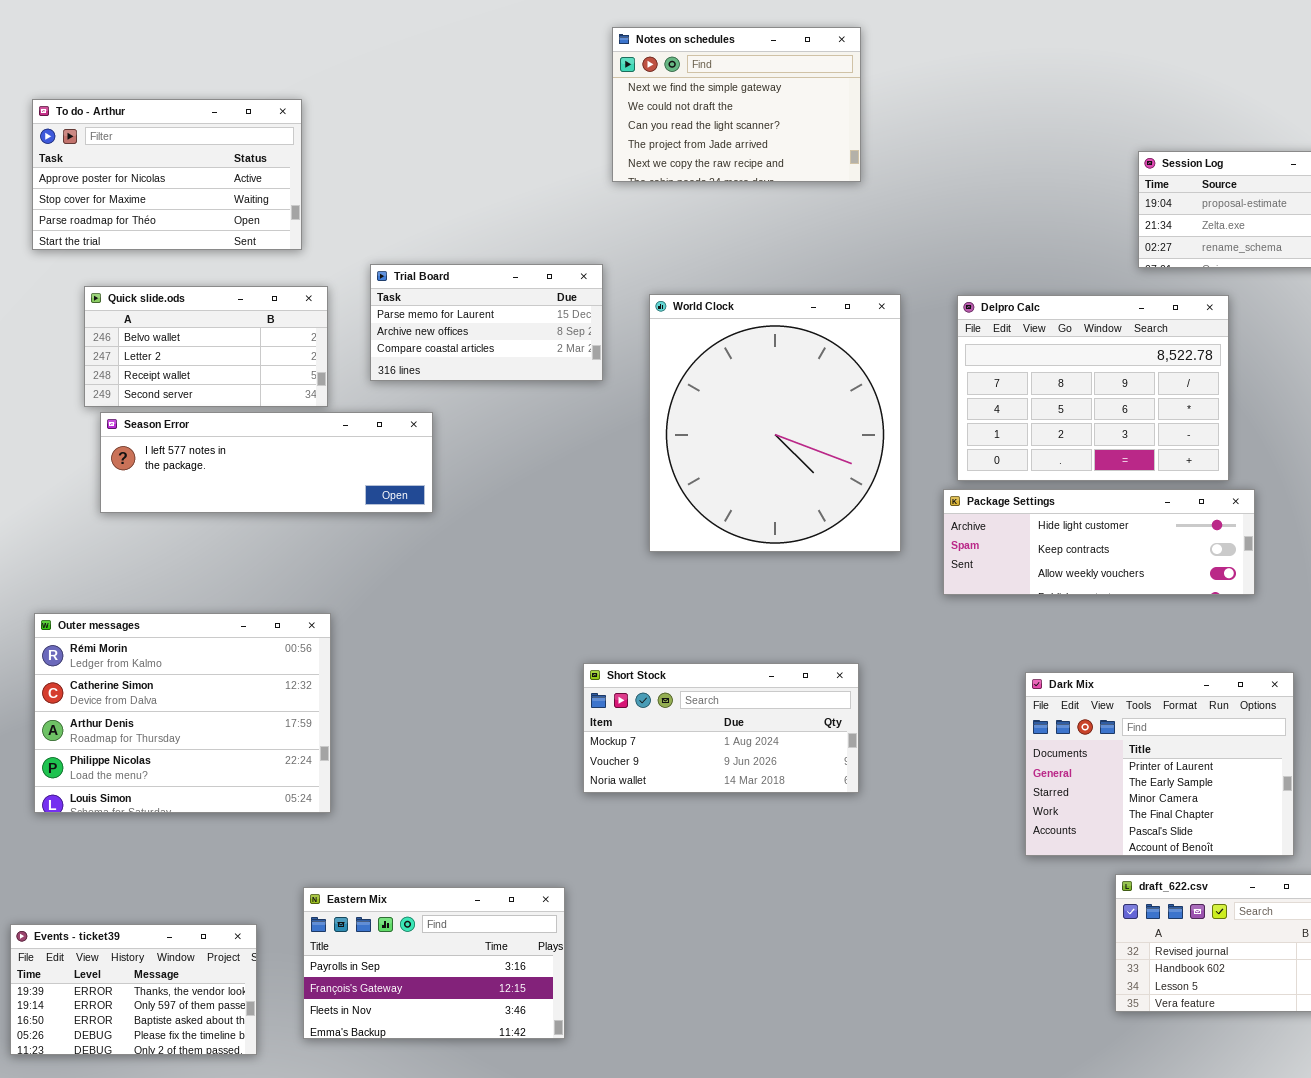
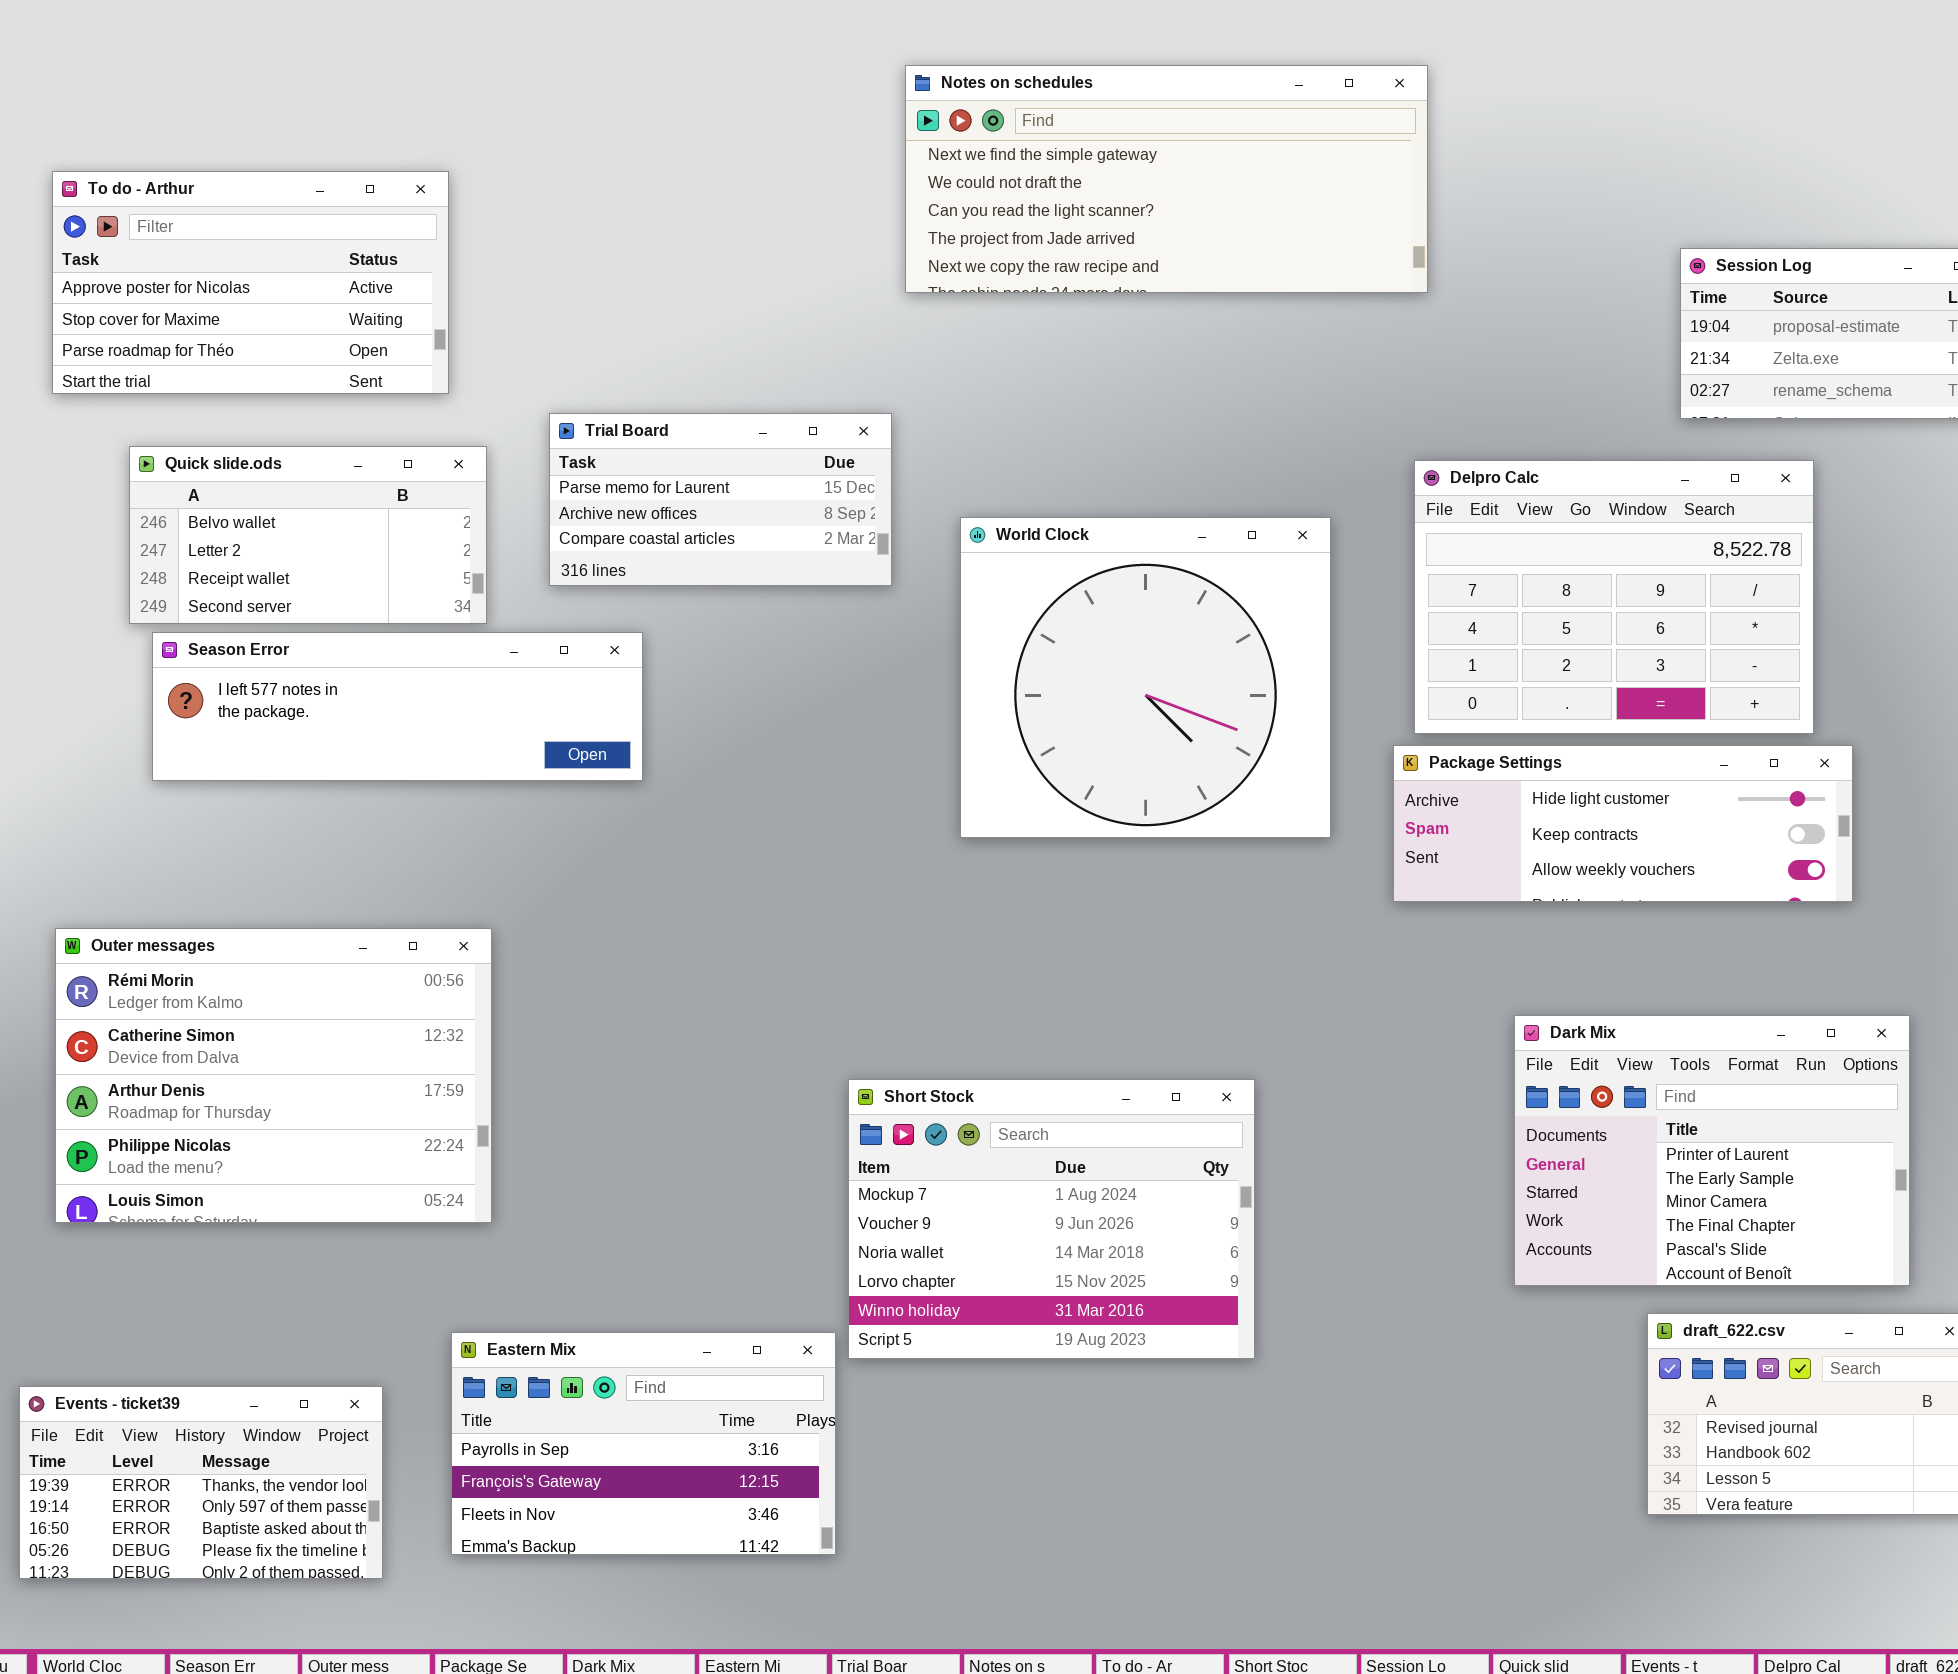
Notes on schedules: [612,27,861,182] -> [905,65,1428,293], resized
World Clock: [649,294,901,552] -> [960,517,1331,838], resized
Short Stock: [583,663,859,793] -> [848,1079,1255,1359], moved, resized

